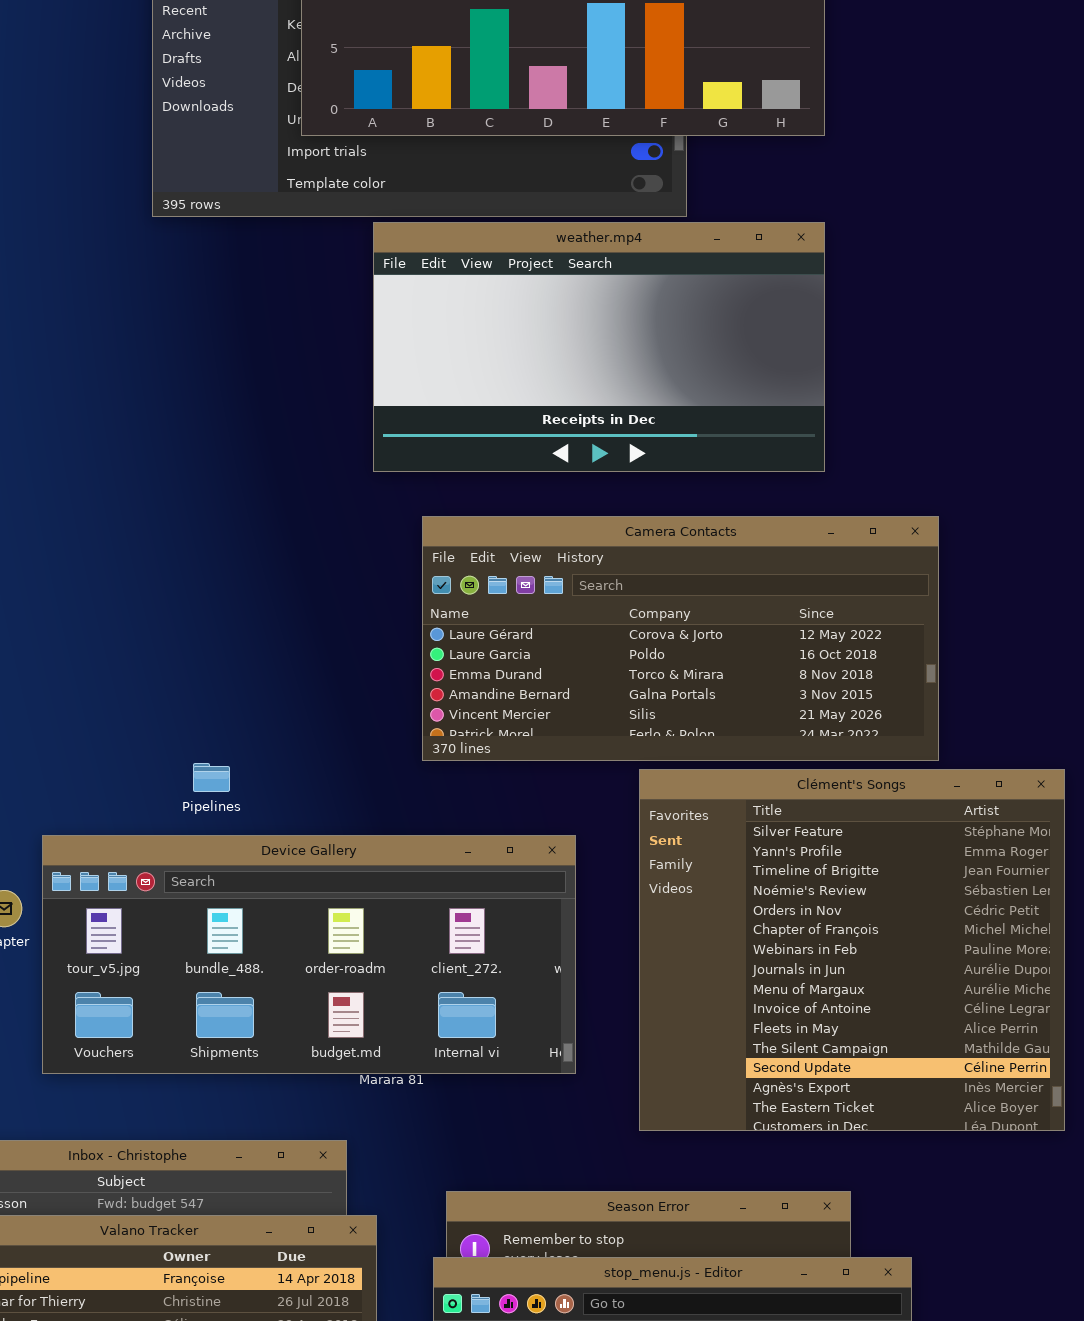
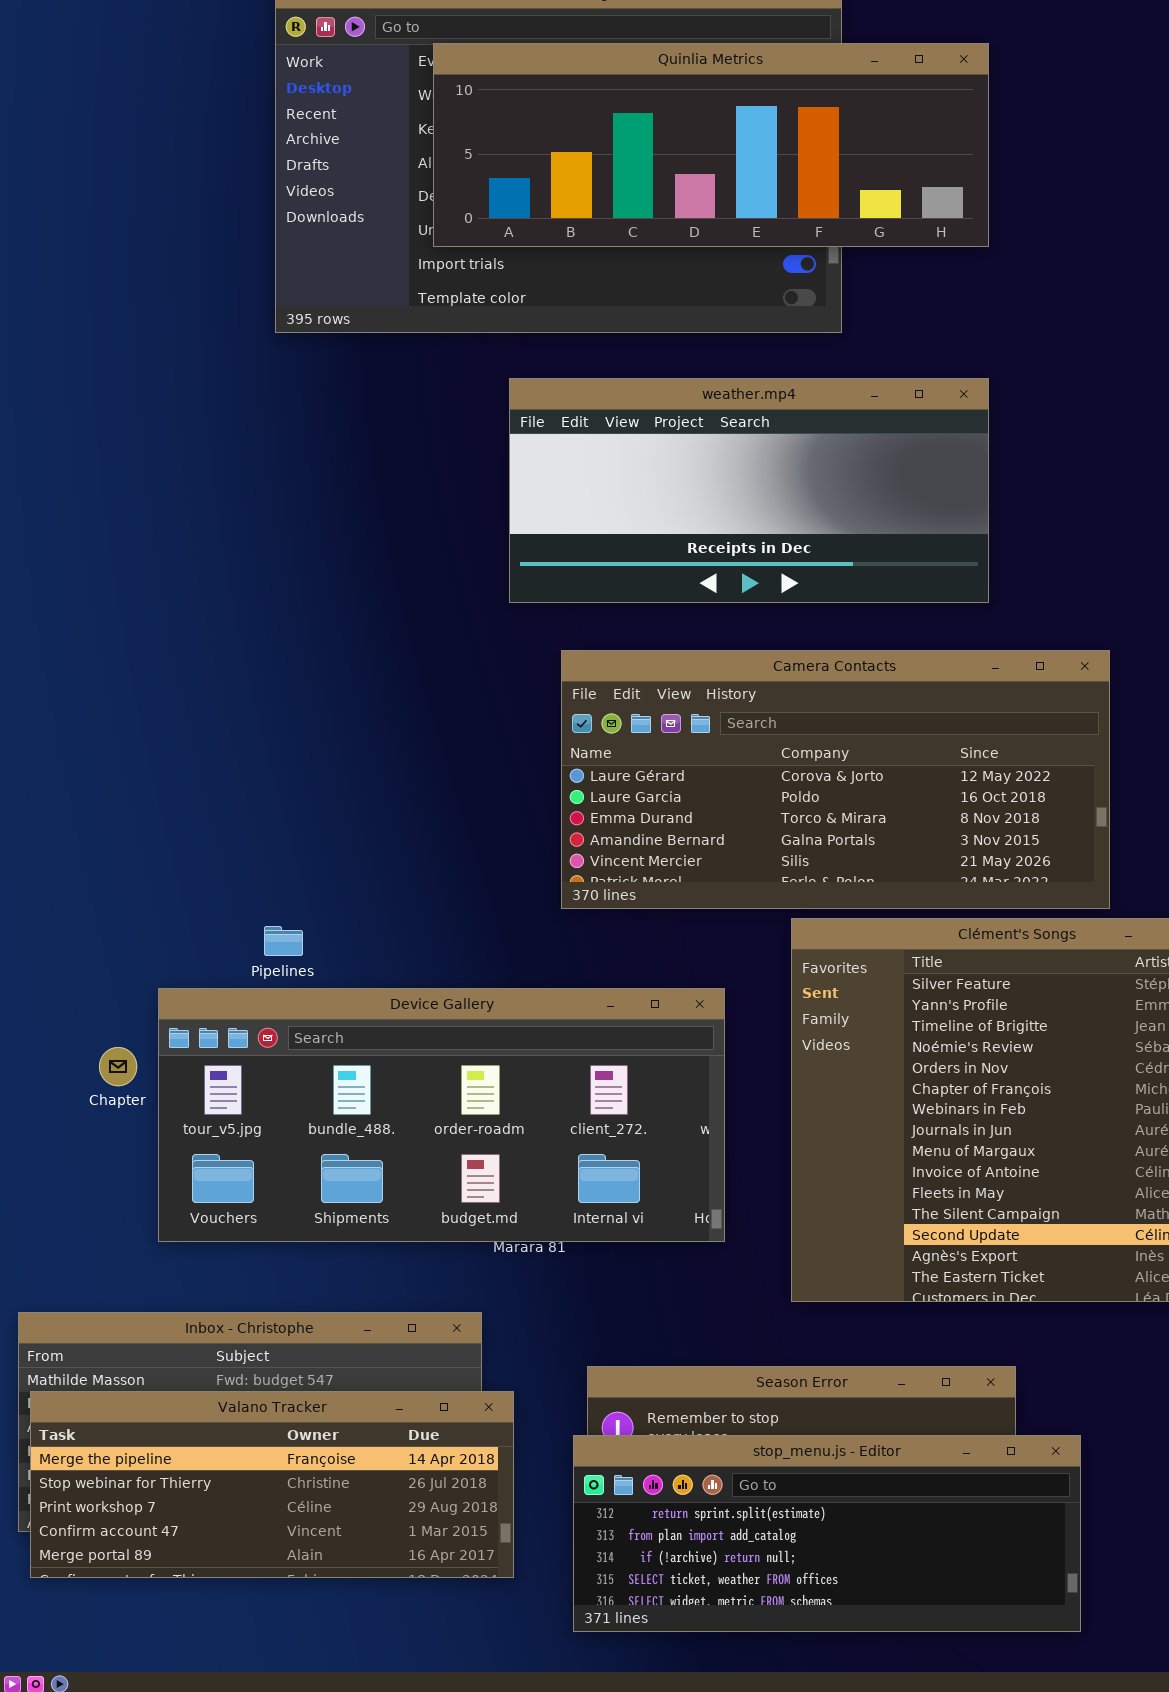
weather.mp4: [373,222,825,472] -> [509,378,989,603], resized
Pipelines: [193,763,230,792] -> [264,926,303,956], moved

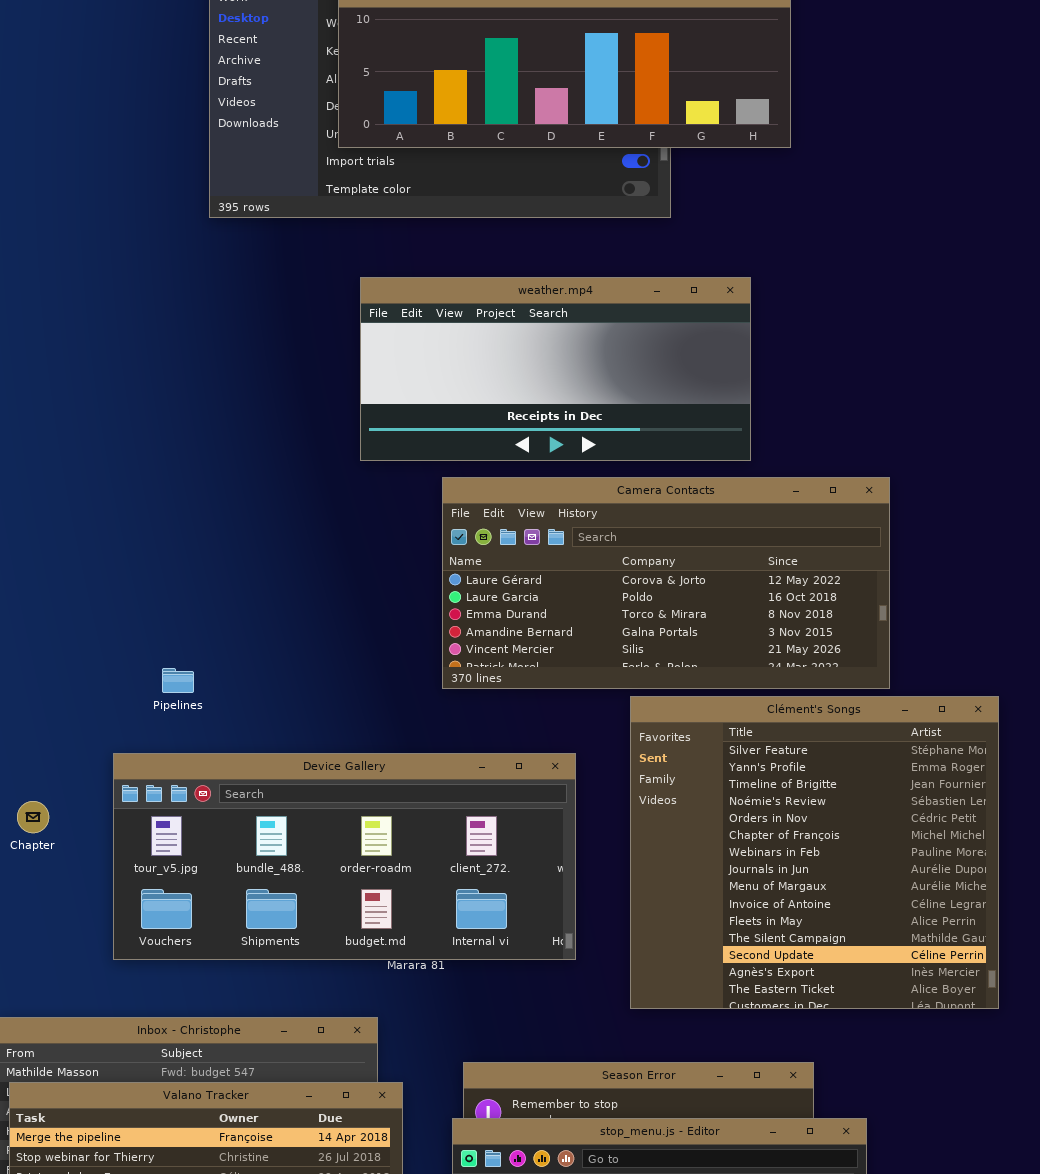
weather.mp4: [509,378,989,603] -> [360,277,751,461], moved
Pipelines: [264,926,303,956] -> [162,668,194,693], moved
Chapter: [99,1047,137,1086] -> [17,801,49,833], moved

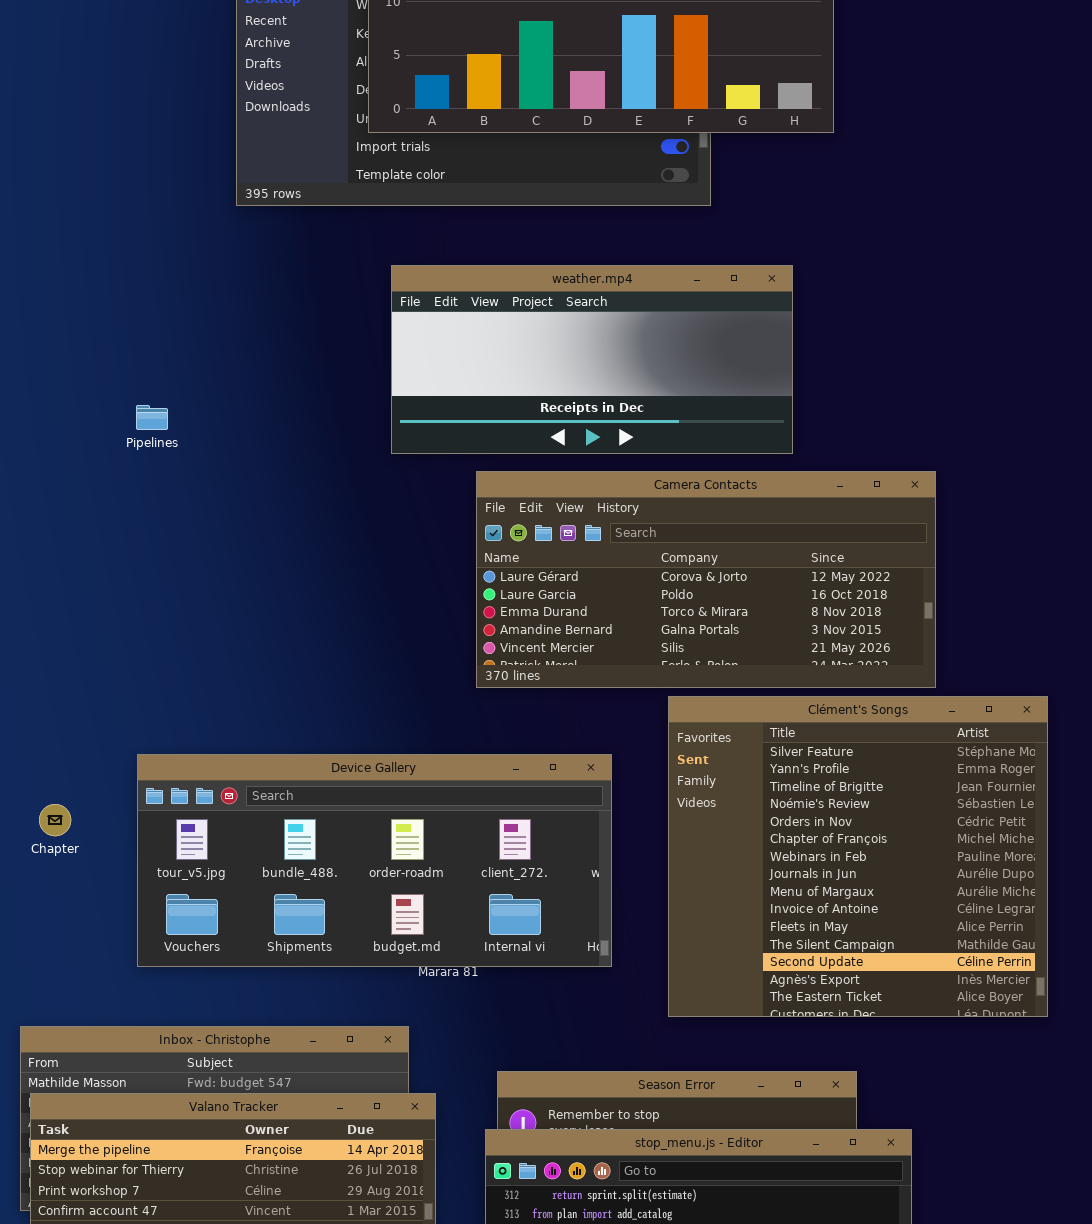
Pipelines: [162,668,194,693] -> [136,405,168,430], moved

